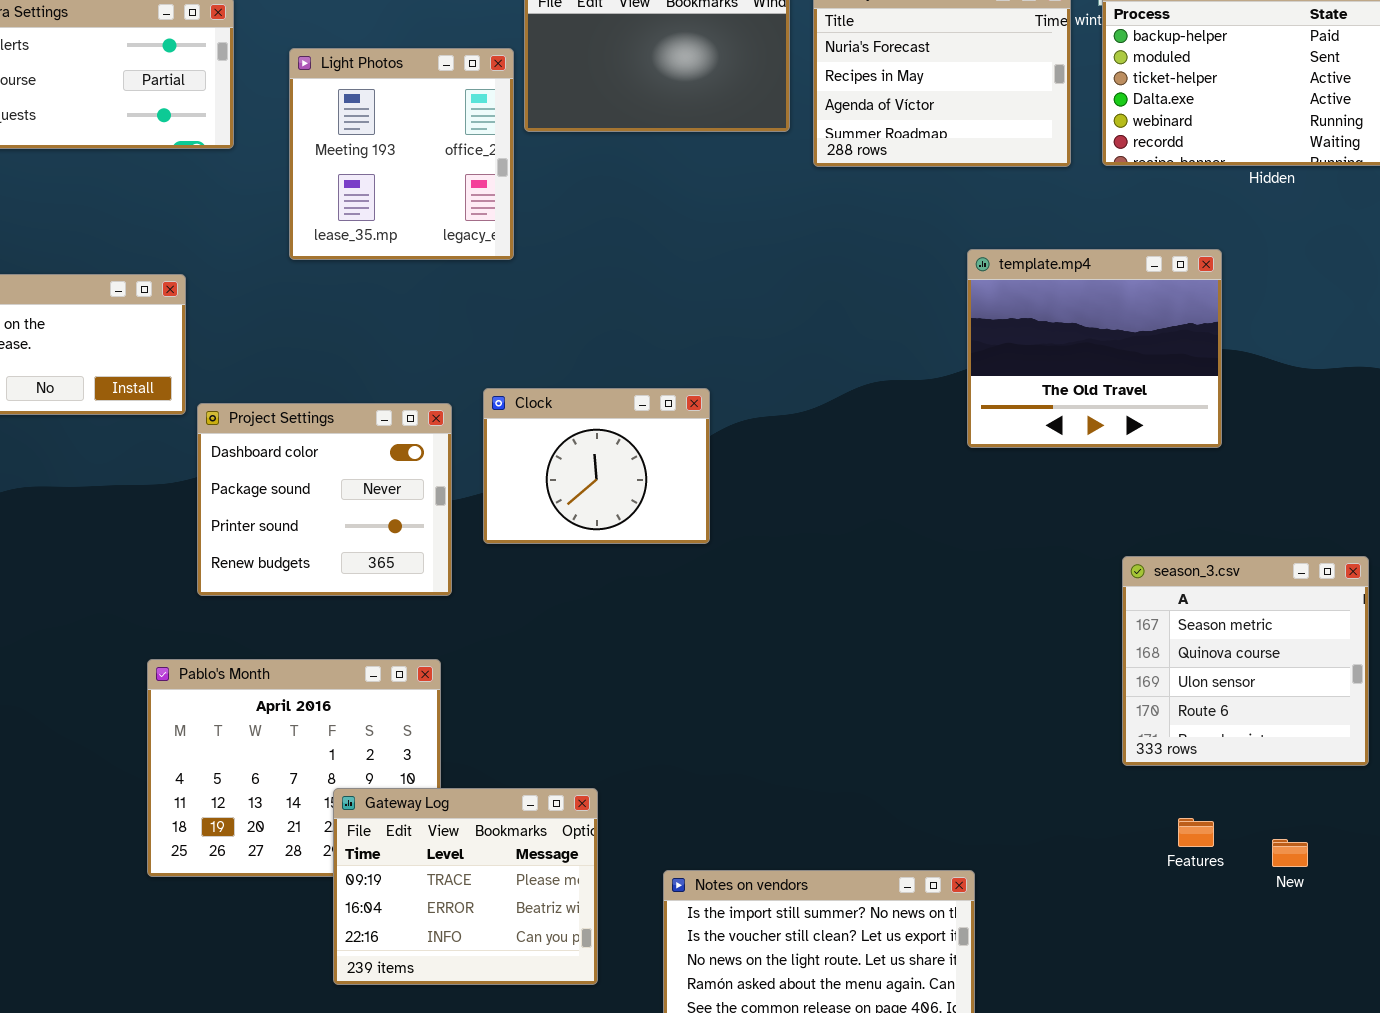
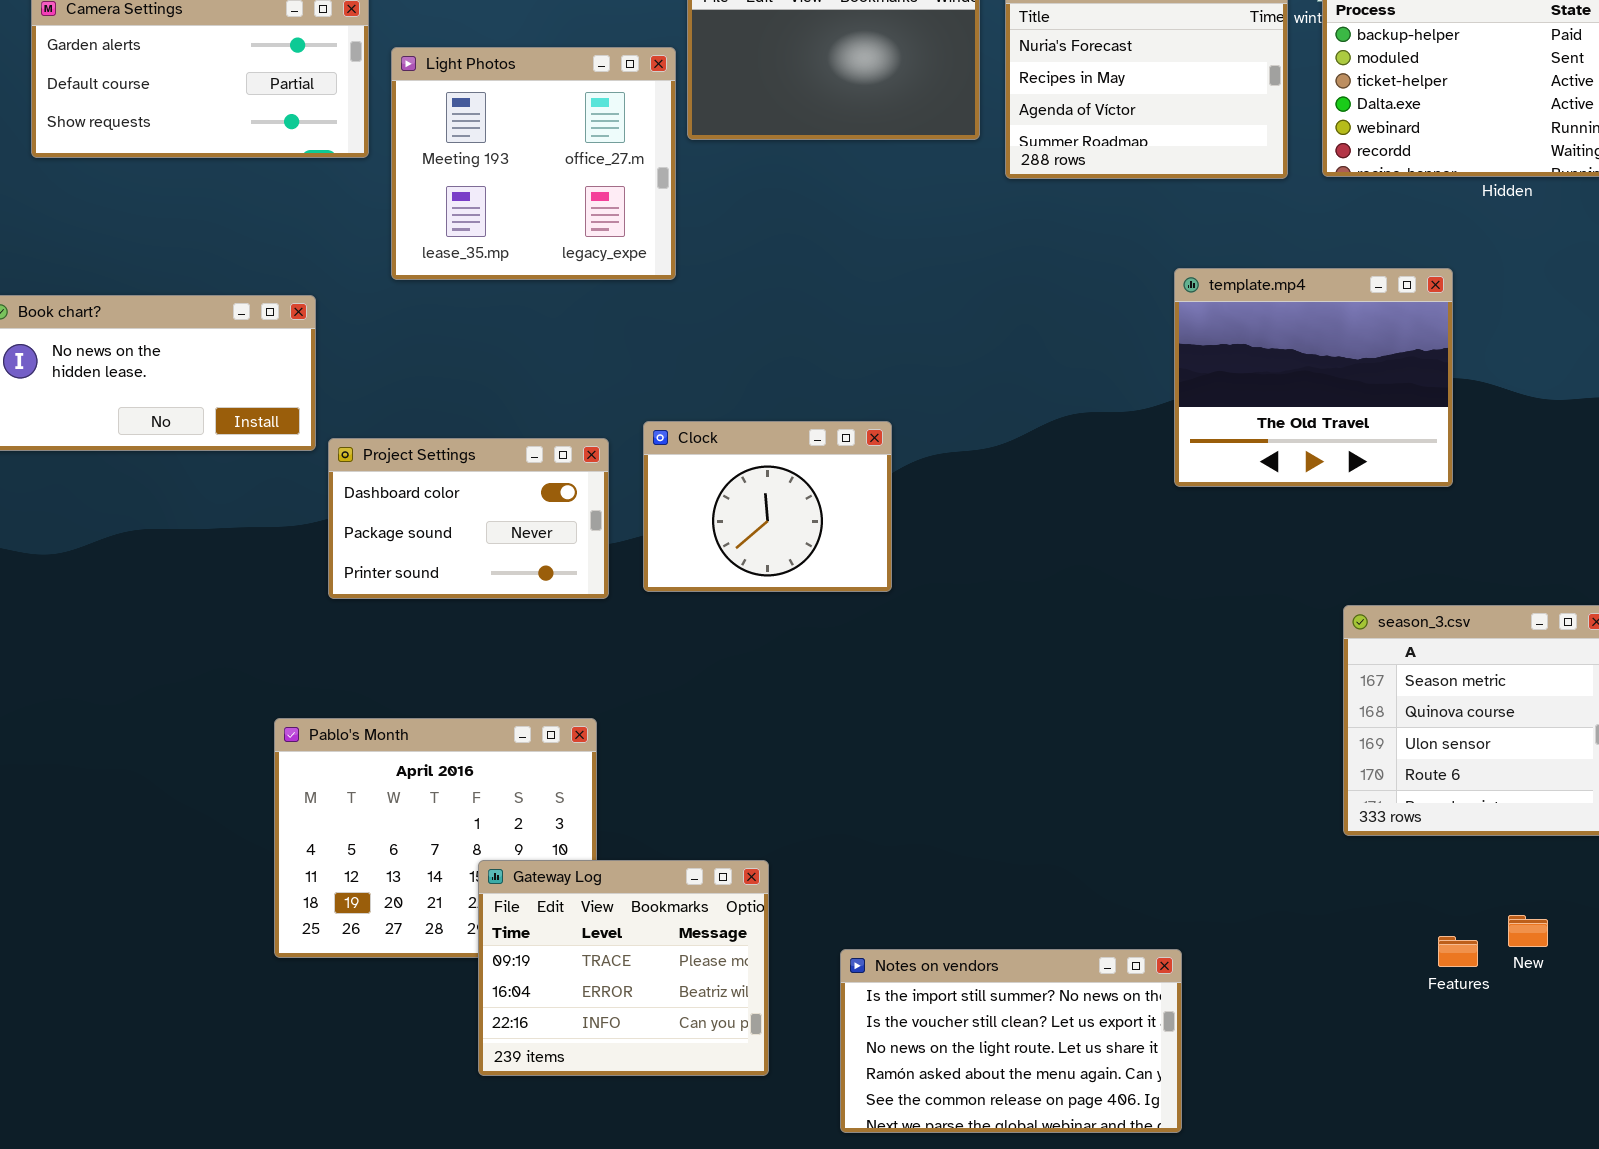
Light Photos: [289,48,514,260] -> [391,47,676,280], resized
Project Settings: [197,403,452,596] -> [328,438,609,599], resized
Features: [1178,818,1214,847] -> [1438,936,1478,967], moved

